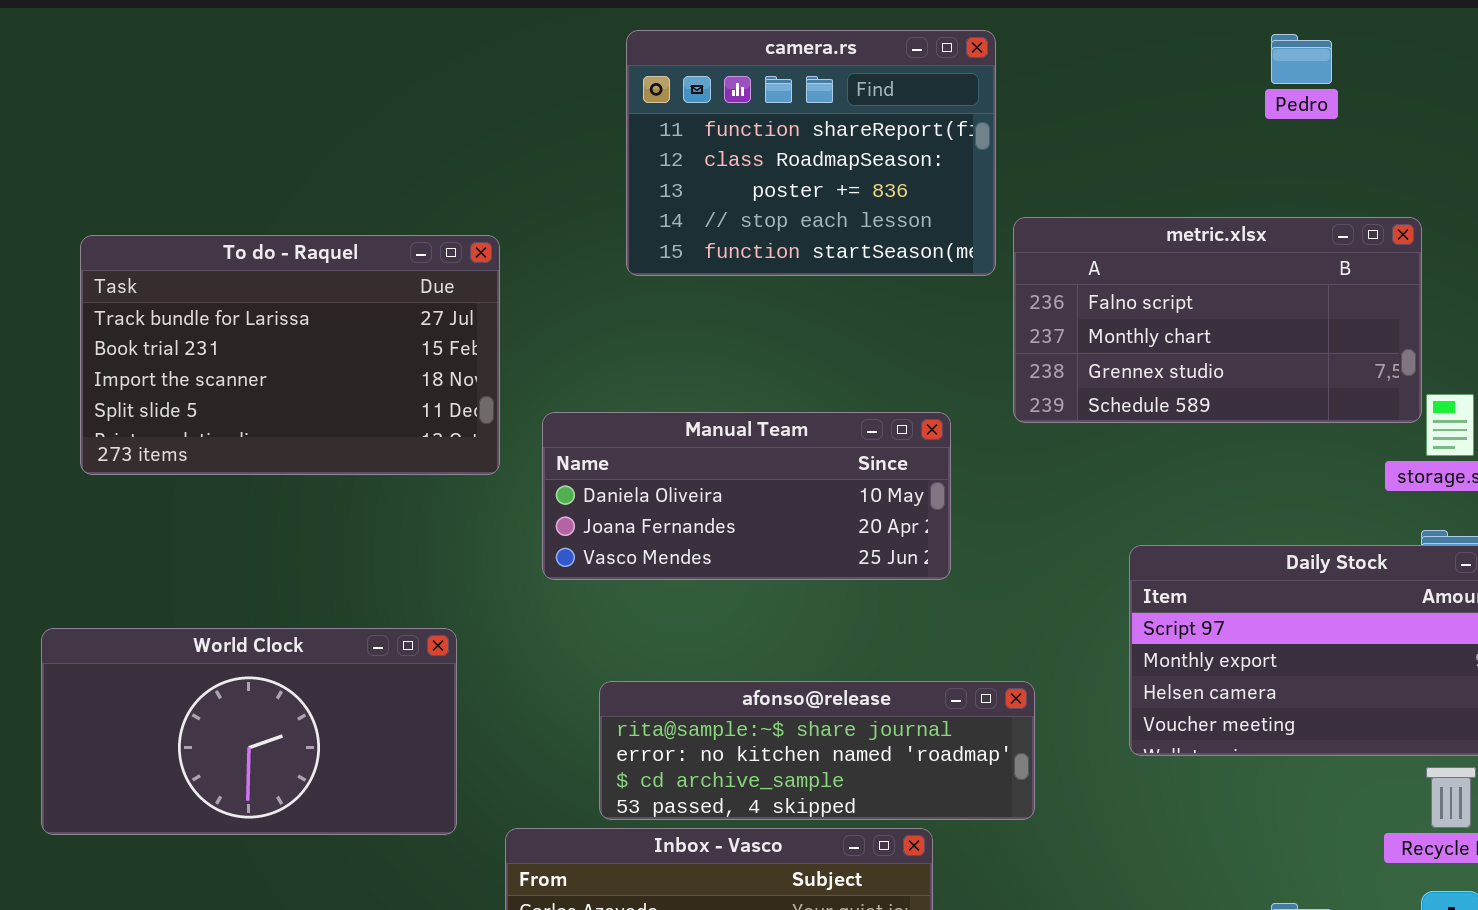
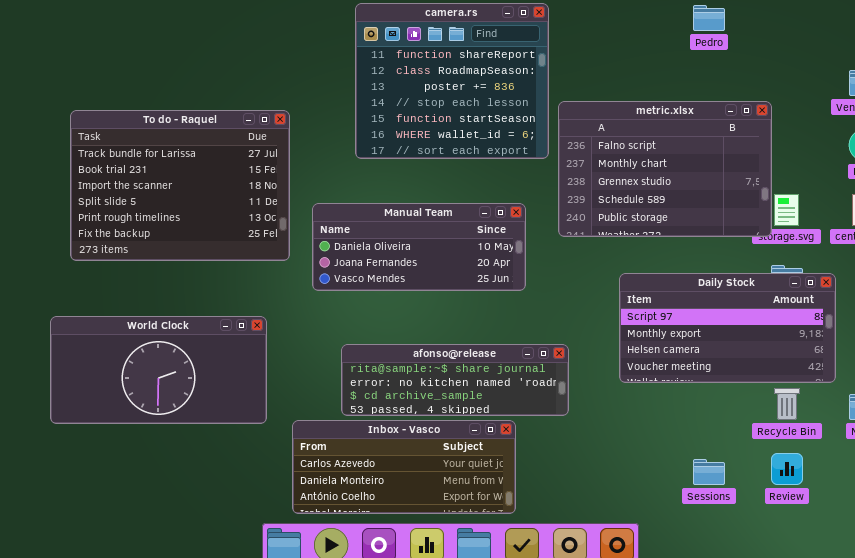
camera.rs: [626,30,996,276] -> [355,3,549,159], resized
metric.xlsx: [1013,217,1422,423] -> [558,101,772,237], resized
To do - Raquel: [80,235,500,475] -> [70,110,290,261], resized

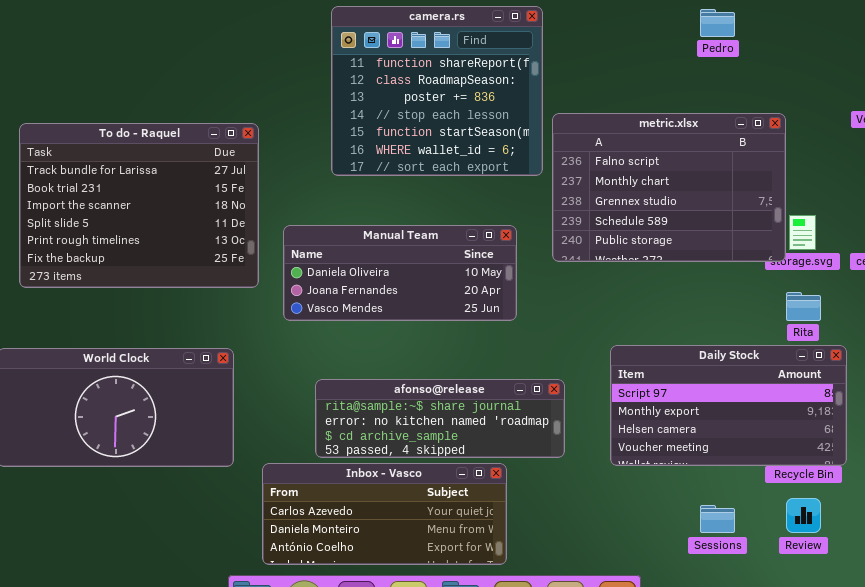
Daily Stock: [619,273,836,383] -> [610,345,847,466], moved

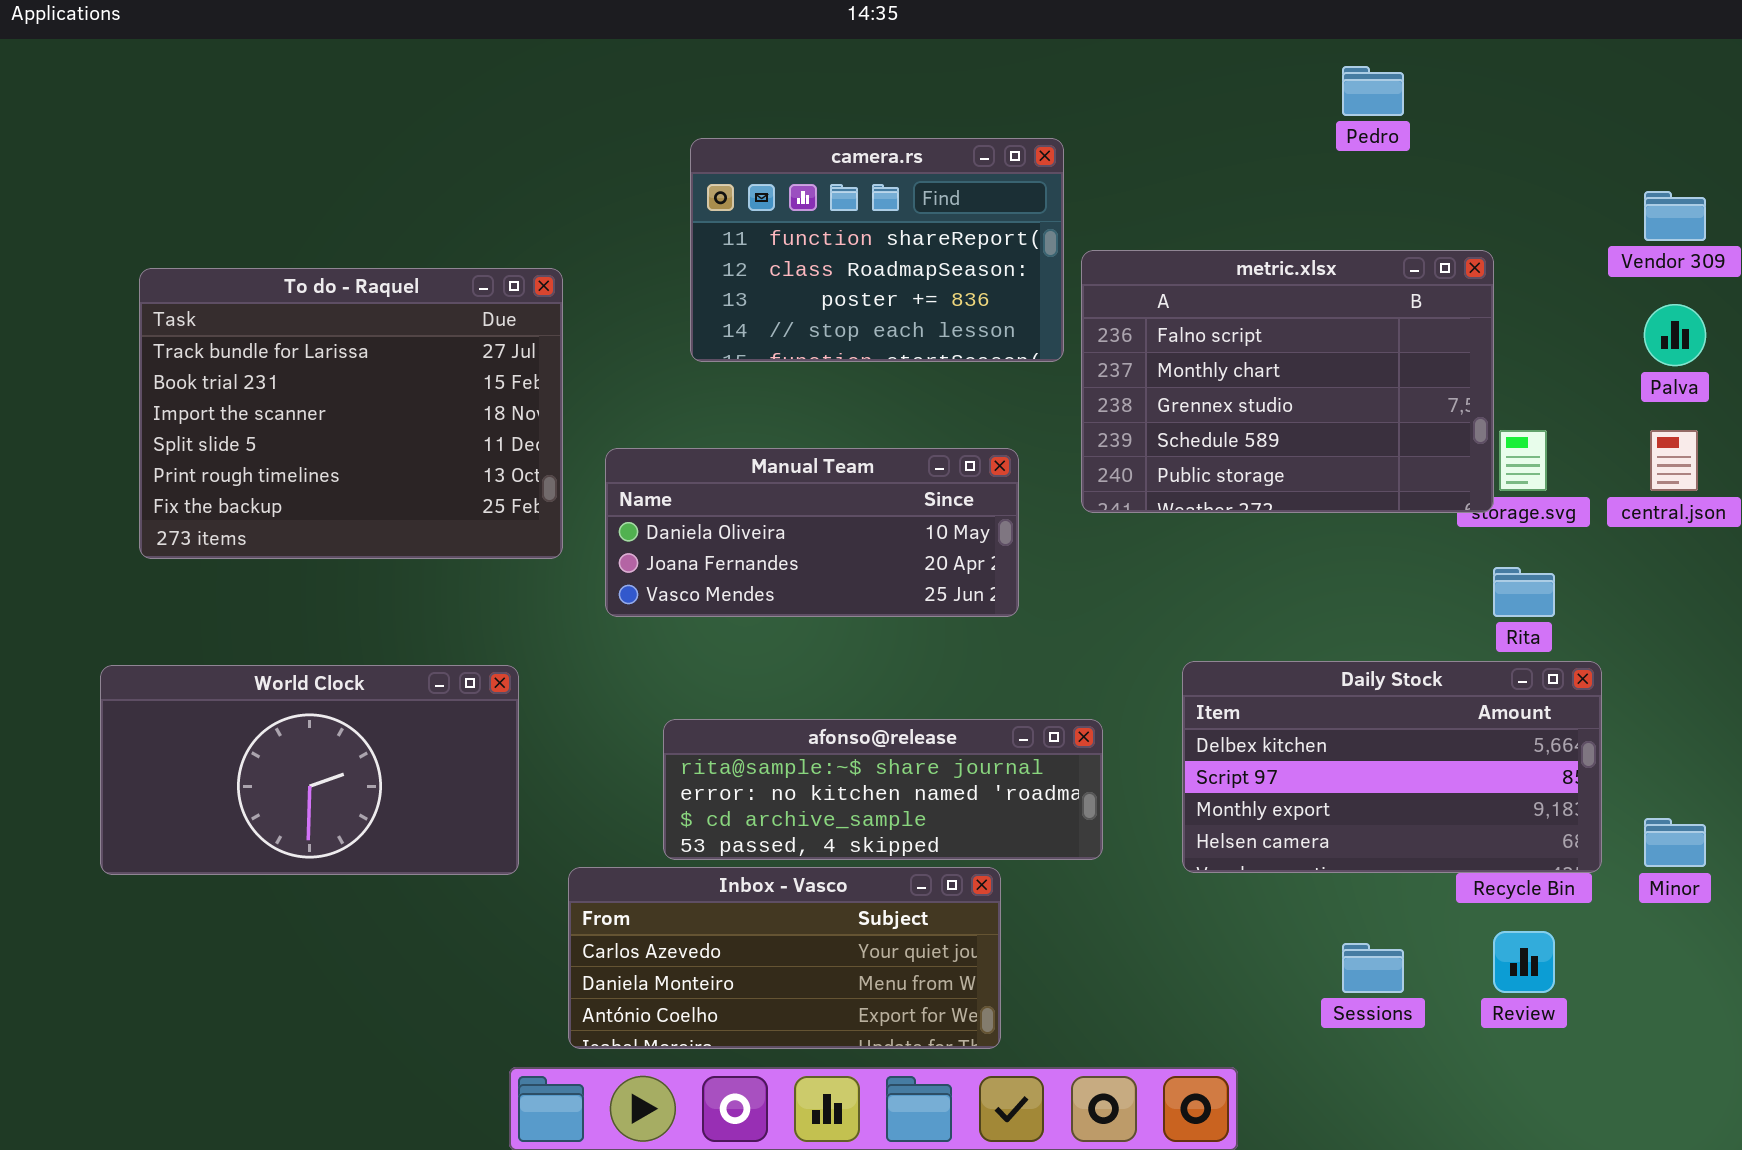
camera.rs: [331,6,543,176] -> [690,138,1064,362], resized
Daily Stock: [610,345,847,466] -> [1182,661,1602,873], scrolled up 1 row

